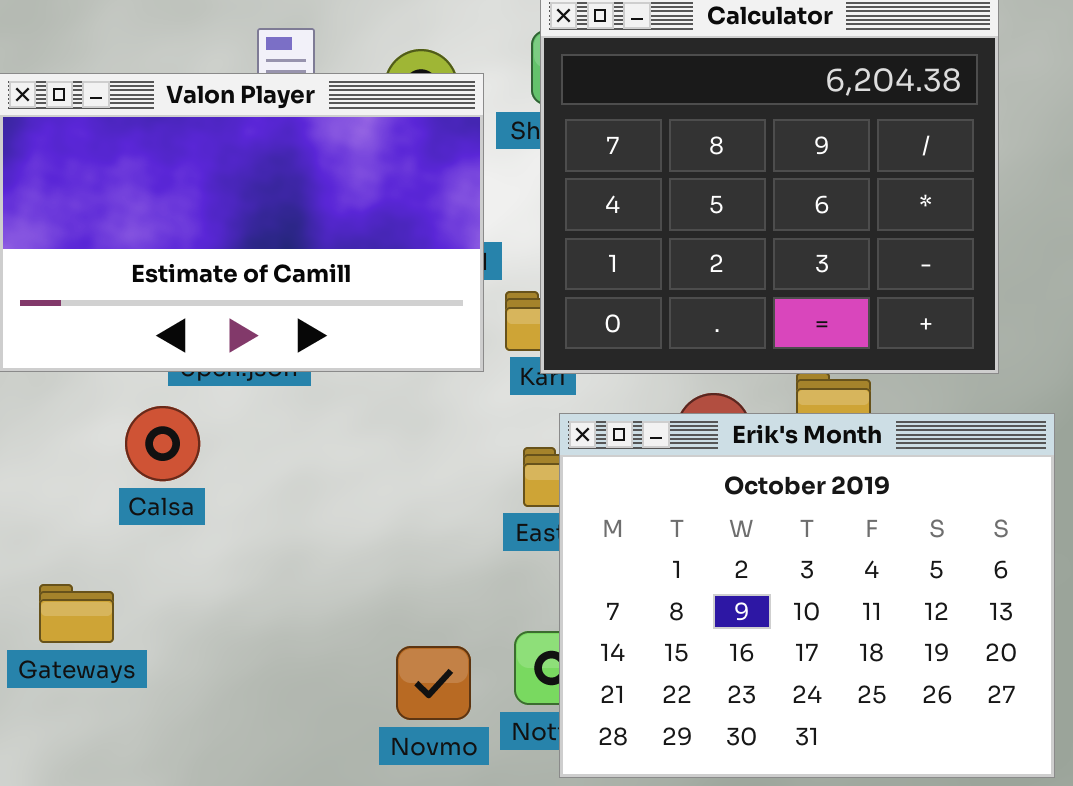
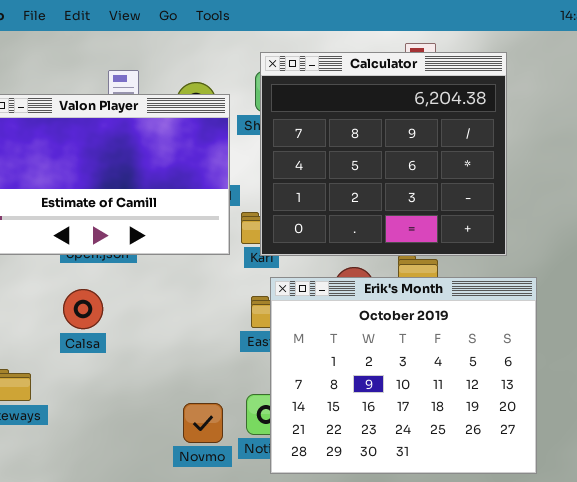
Calsa: [125,406,200,481] -> [63,289,103,329], moved

